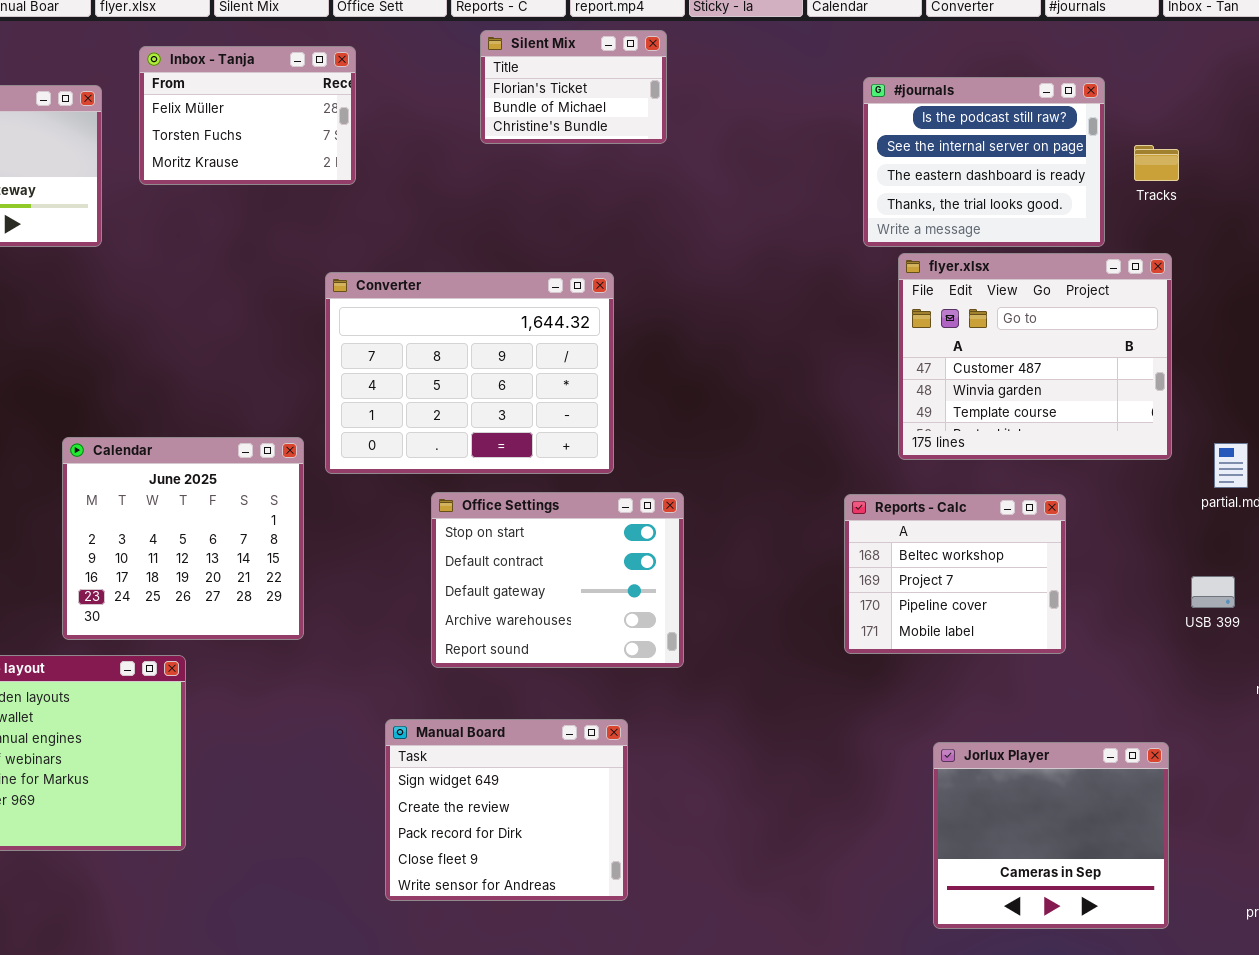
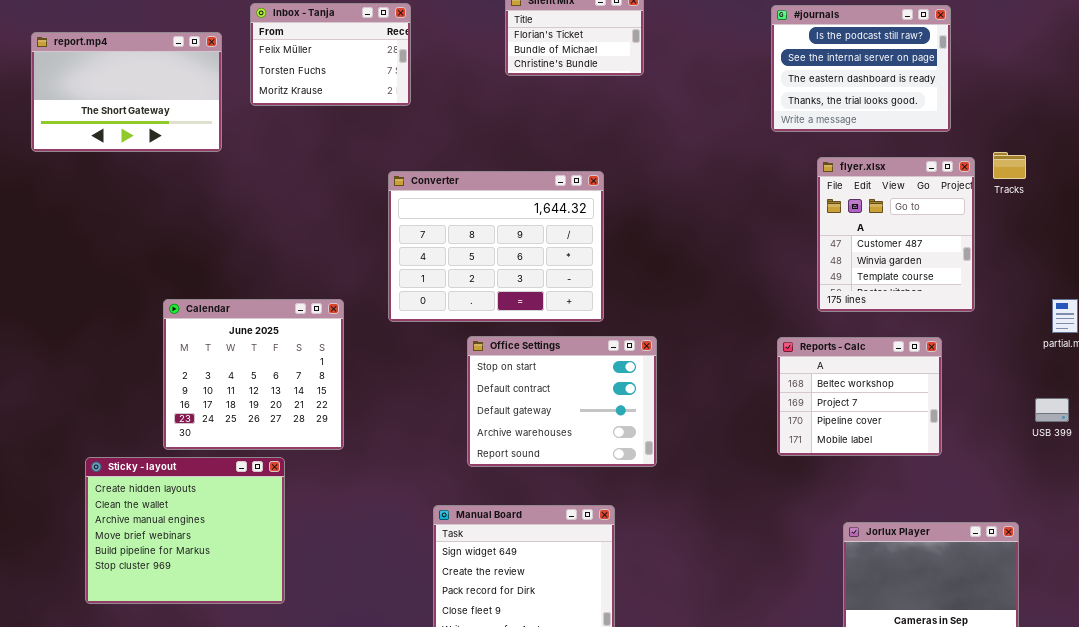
#journals: [863,77,1105,247] -> [771,5,951,132], moved
Tracks: [1134,145,1179,181] -> [993,152,1026,179], moved
flyer.xlsx: [898,253,1172,460] -> [817,157,975,312], resized
Calendar: [62,437,304,640] -> [163,299,344,450], moved

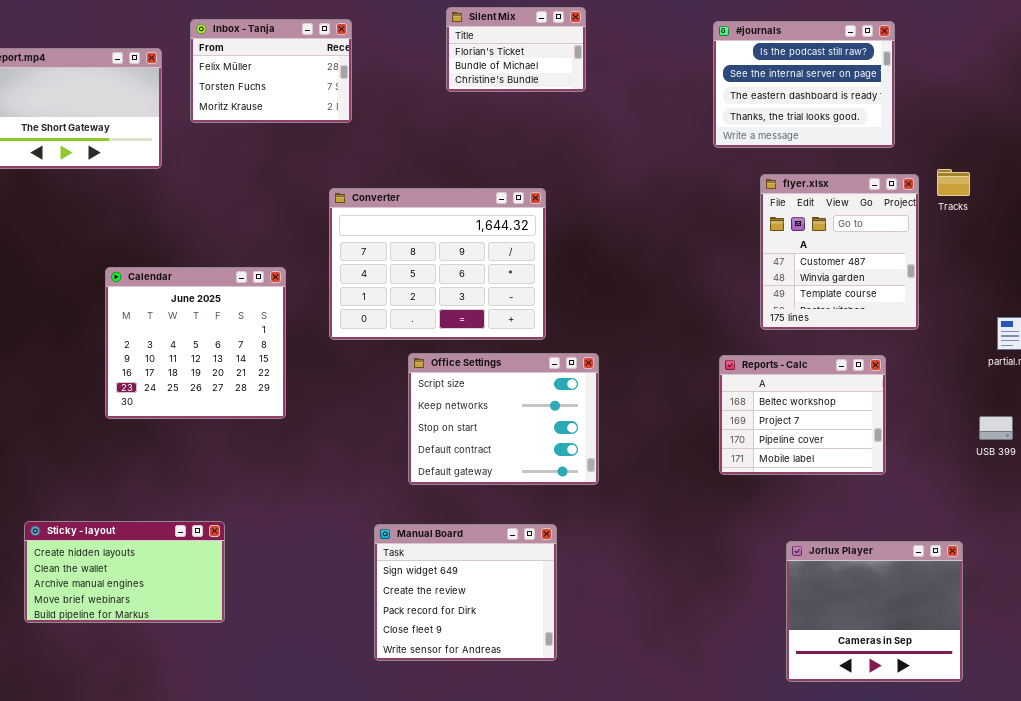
Calendar: [163,299,344,450] -> [105,267,286,419], moved
Office Settings: [467,336,657,467] -> [408,353,599,485], scrolled up 2 rows
Sticky - layout: [85,457,285,604] -> [24,521,225,623], resized

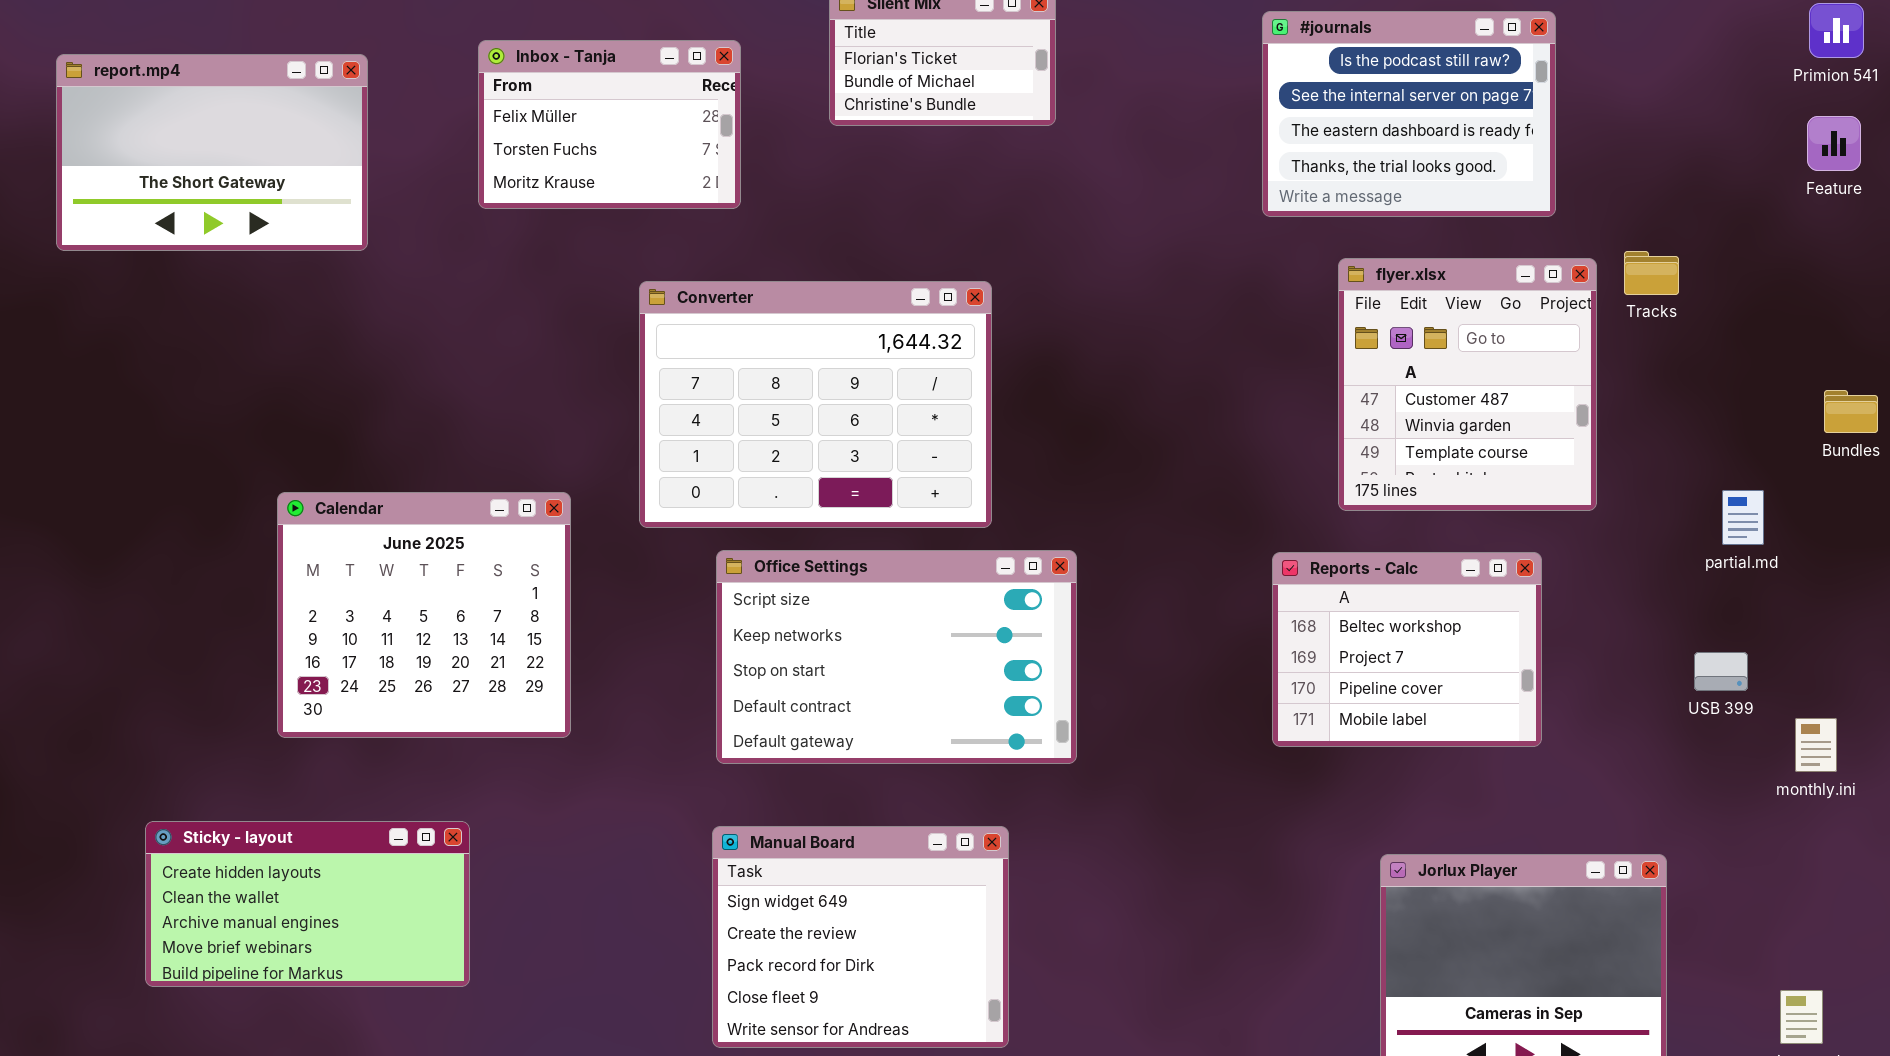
Inbox - Tanja: [190,19,352,123] -> [478,40,741,209], moved
Calendar: [105,267,286,419] -> [277,492,571,738], moved
Office Settings: [408,353,599,485] -> [716,550,1077,764], resized

